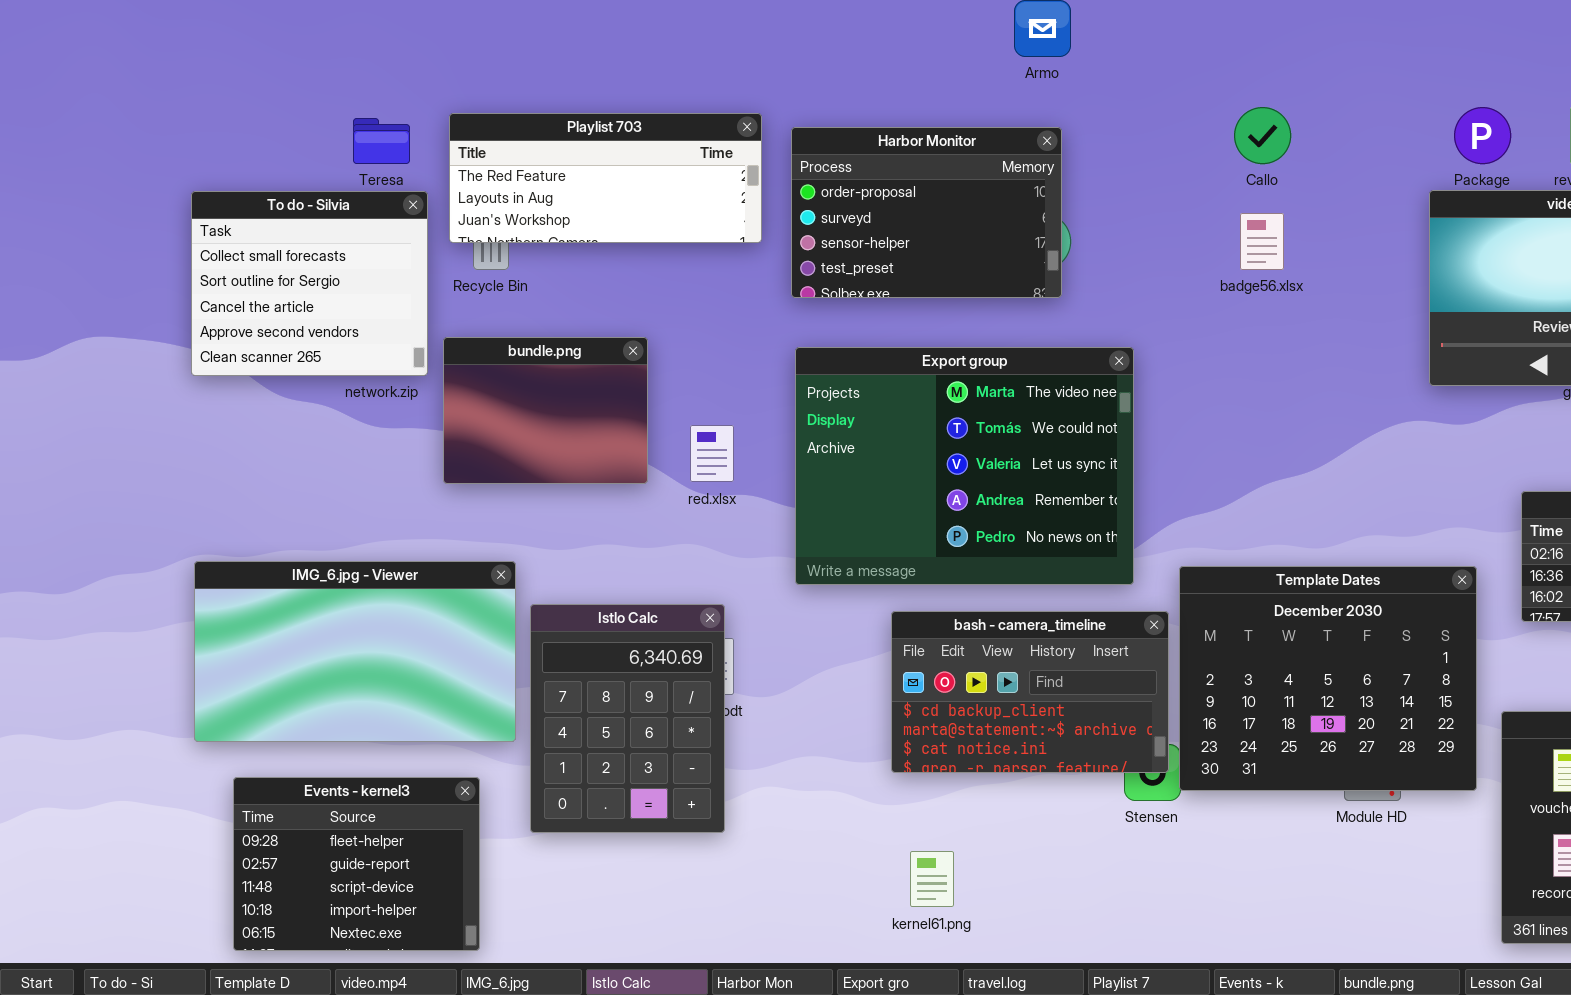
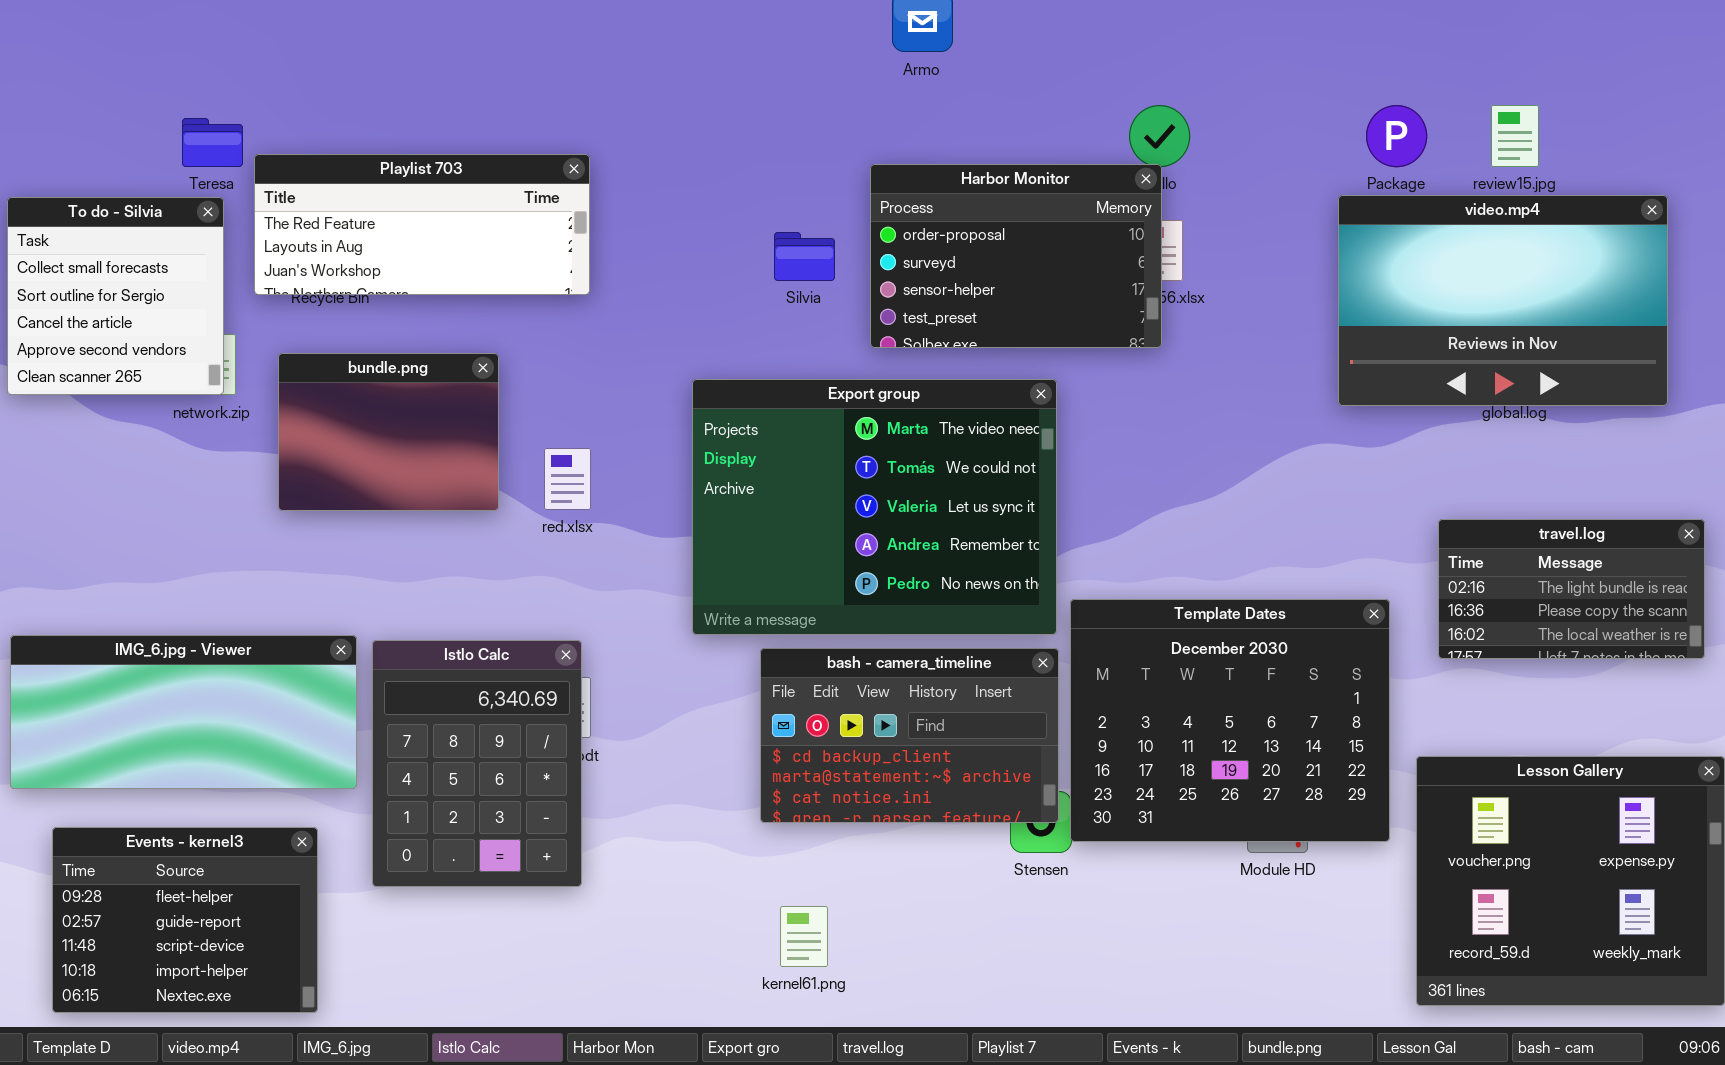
Playlist 703: [449,113,762,243] -> [254,154,590,295], moved
Harbor Monitor: [791,127,1062,298] -> [870,164,1162,348], moved
To do - Silvia: [191,191,428,376] -> [7,197,224,395], resized
Export group: [795,347,1134,585] -> [692,379,1057,635], moved
IMG_6.jpg - Viewer: [194,561,516,742] -> [10,635,357,789], resized

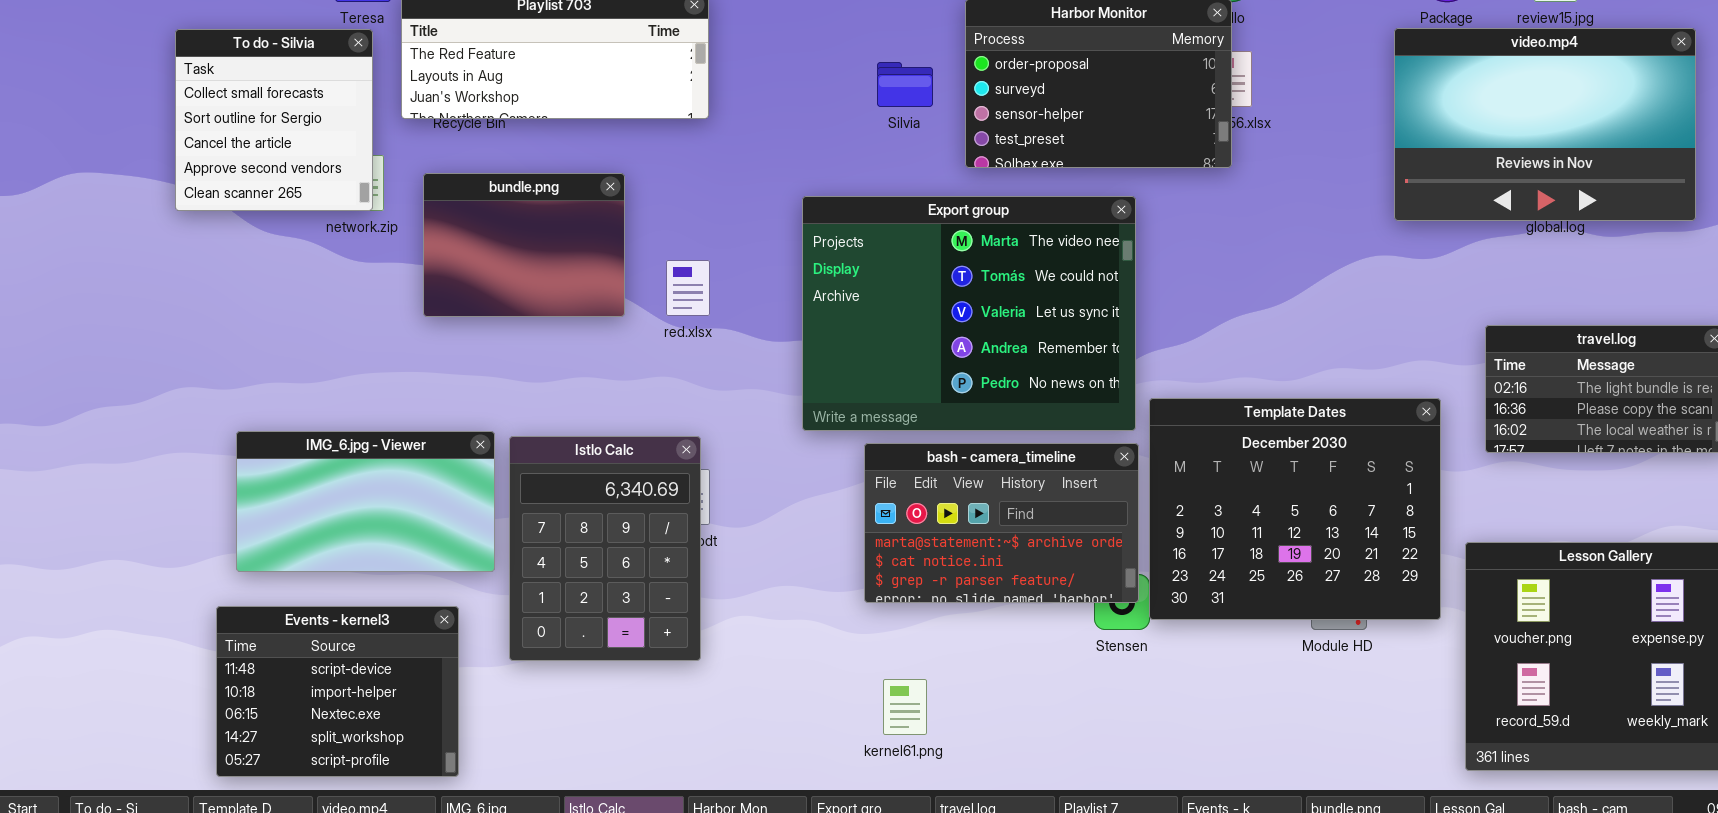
IMG_6.jpg - Viewer: [10,635,357,789] -> [236,431,495,572], resized
bash - camera_timeline: [760,648,1059,823] -> [864,443,1139,603], scrolled down 1 row
Events - kernel3: [52,827,318,1013] -> [216,606,459,777], scrolled down 2 rows

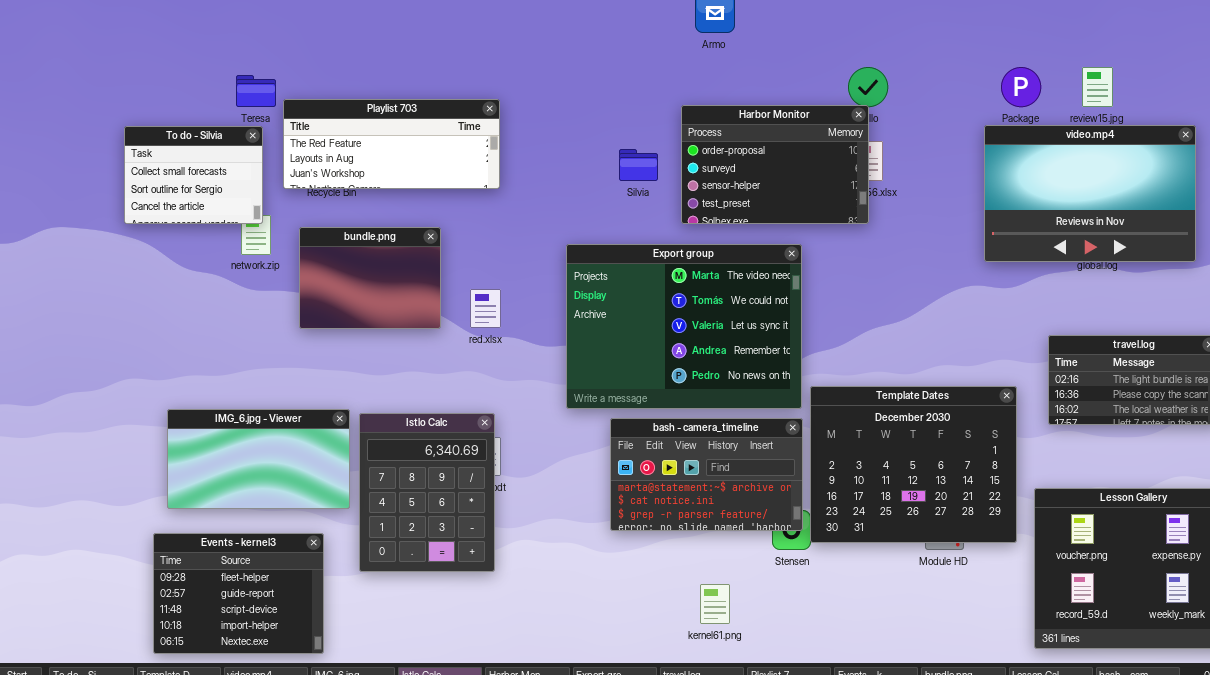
To do - Silvia: [175,29,373,211] -> [124,126,263,224], resized
Events - kernel3: [216,606,459,777] -> [153,533,324,654], scrolled up 2 rows
kernel61.png: [883,679,927,735] -> [700,584,730,624], moved

